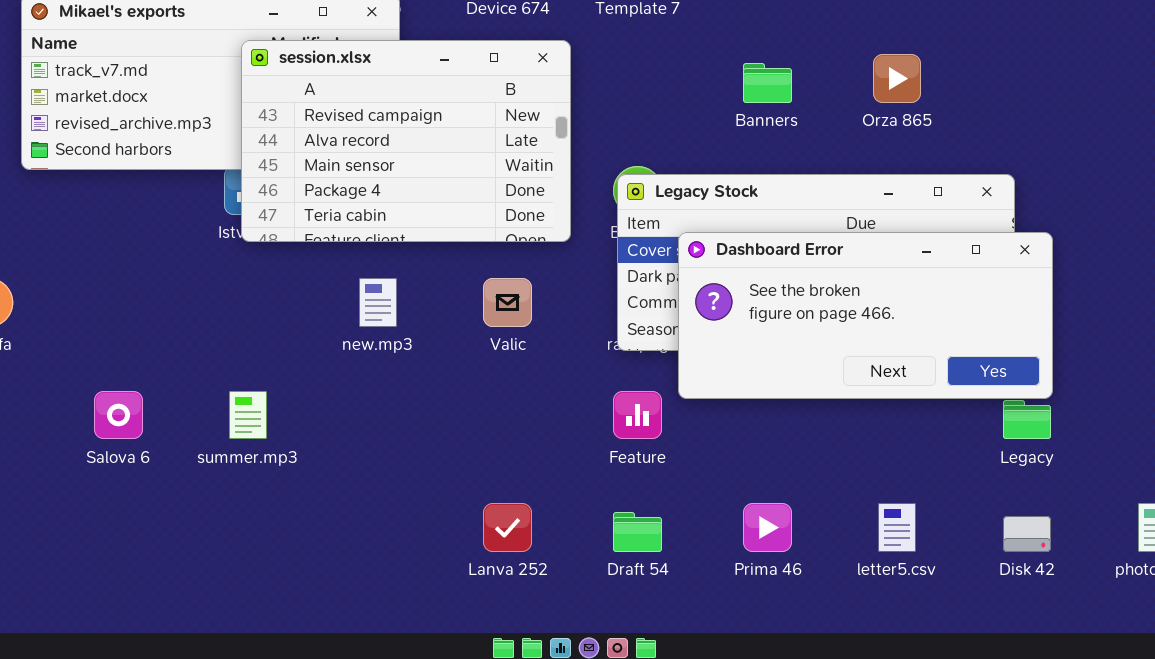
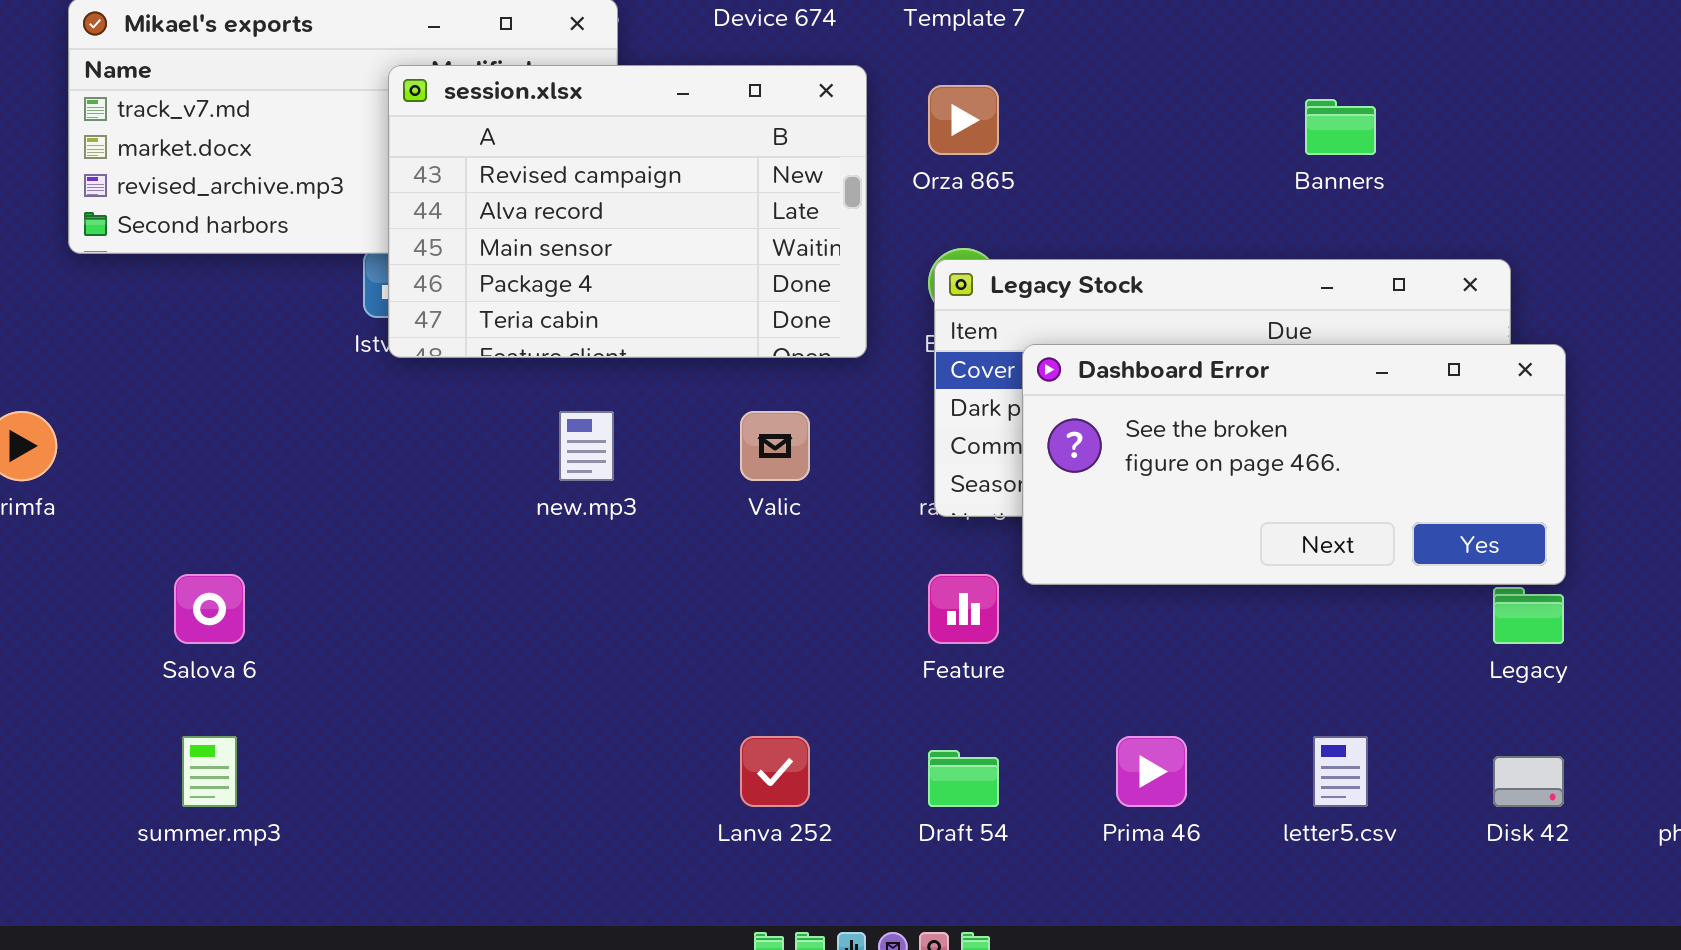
Orza 865: [873,54,921,103] -> [928,85,999,155], moved
Banners: [743,63,792,103] -> [1305,99,1376,155], moved
summer.mp3: [229,391,267,439] -> [182,736,237,807], moved

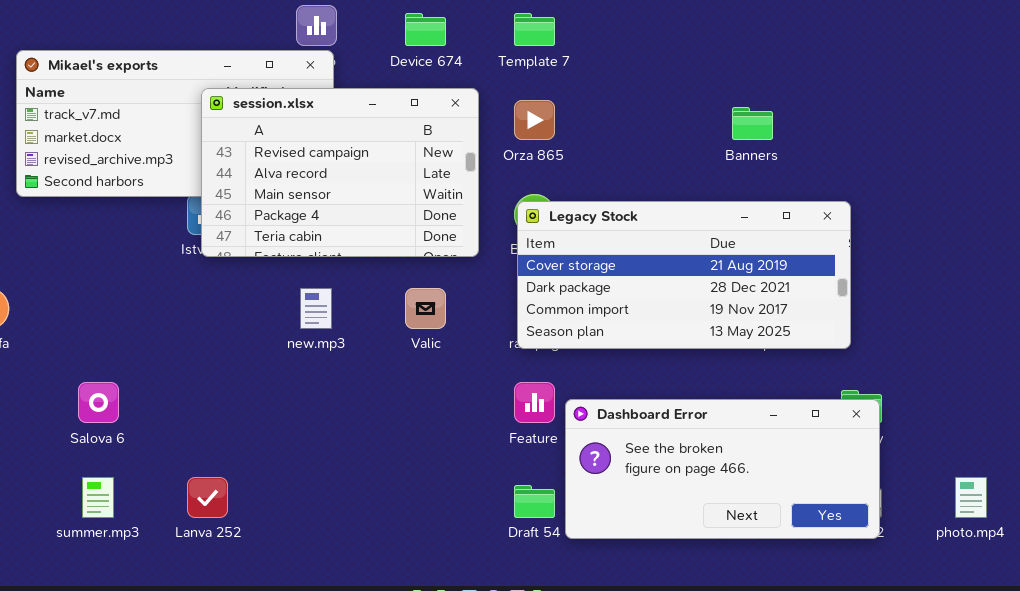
Dashboard Error: [1022,344,1566,585] -> [565,399,880,539], moved
Lanva 252: [740,736,810,807] -> [187,477,228,518], moved

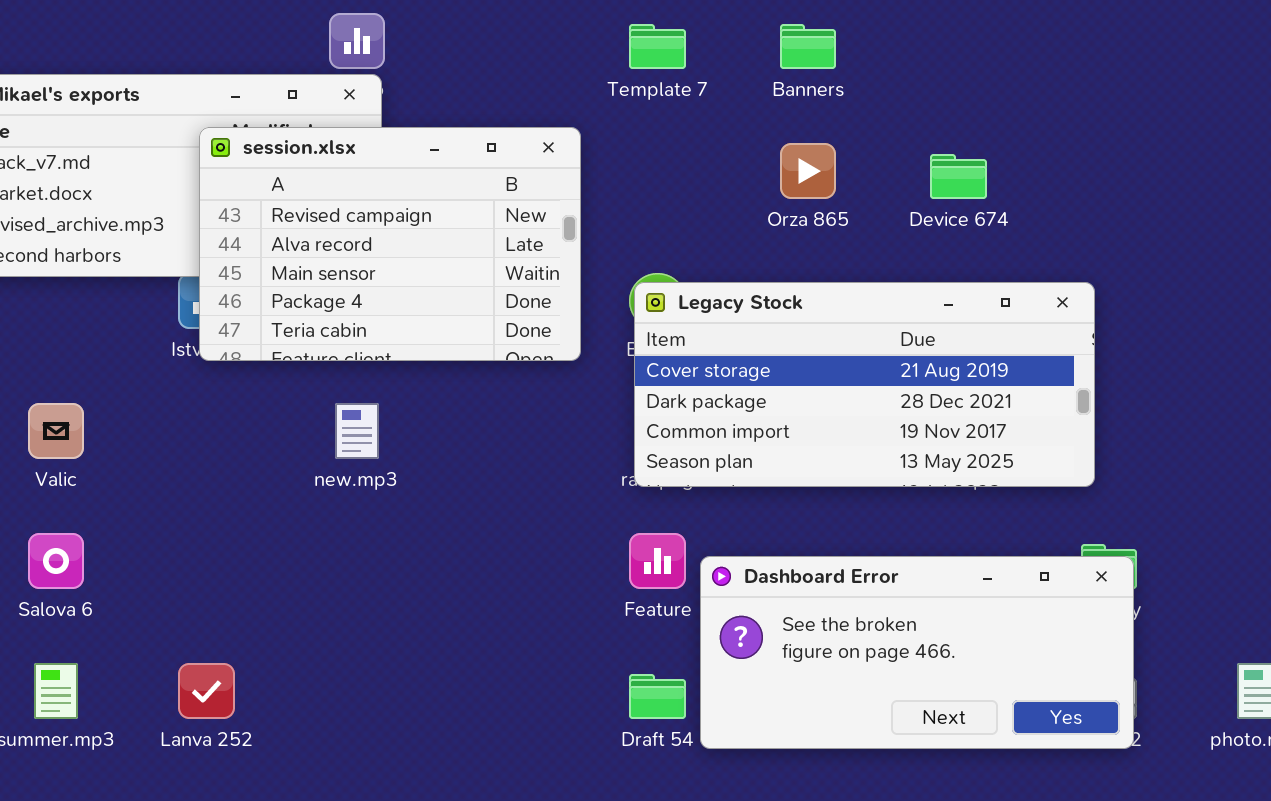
Device 674: [405,13,446,46] -> [930,154,987,199], moved
Orza 865: [514,100,555,140] -> [780,143,836,199], moved
Banners: [732,107,773,140] -> [780,24,836,69], moved
Valic: [405,288,446,329] -> [28,403,84,459], moved

